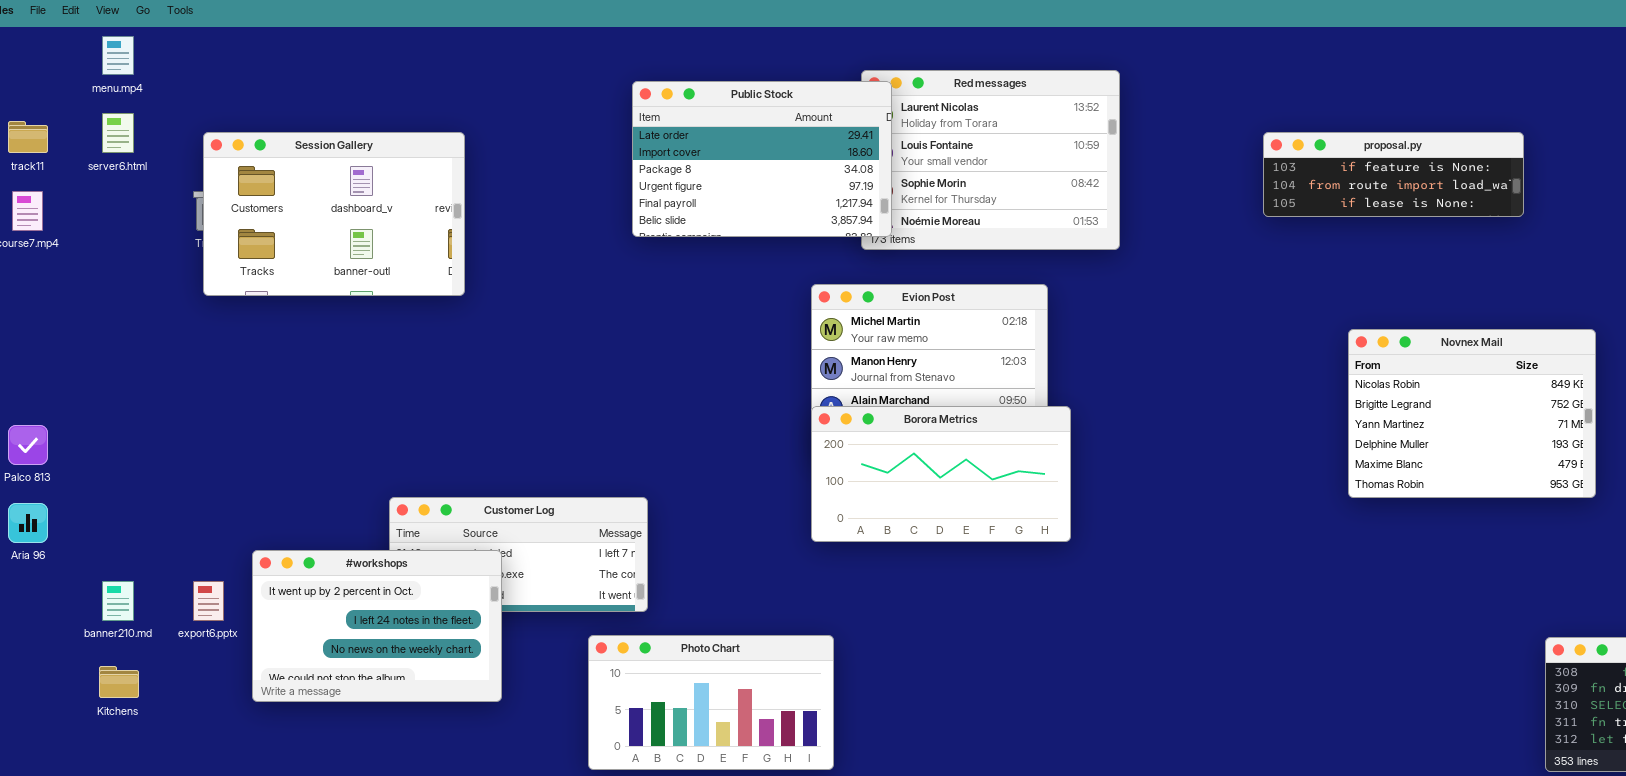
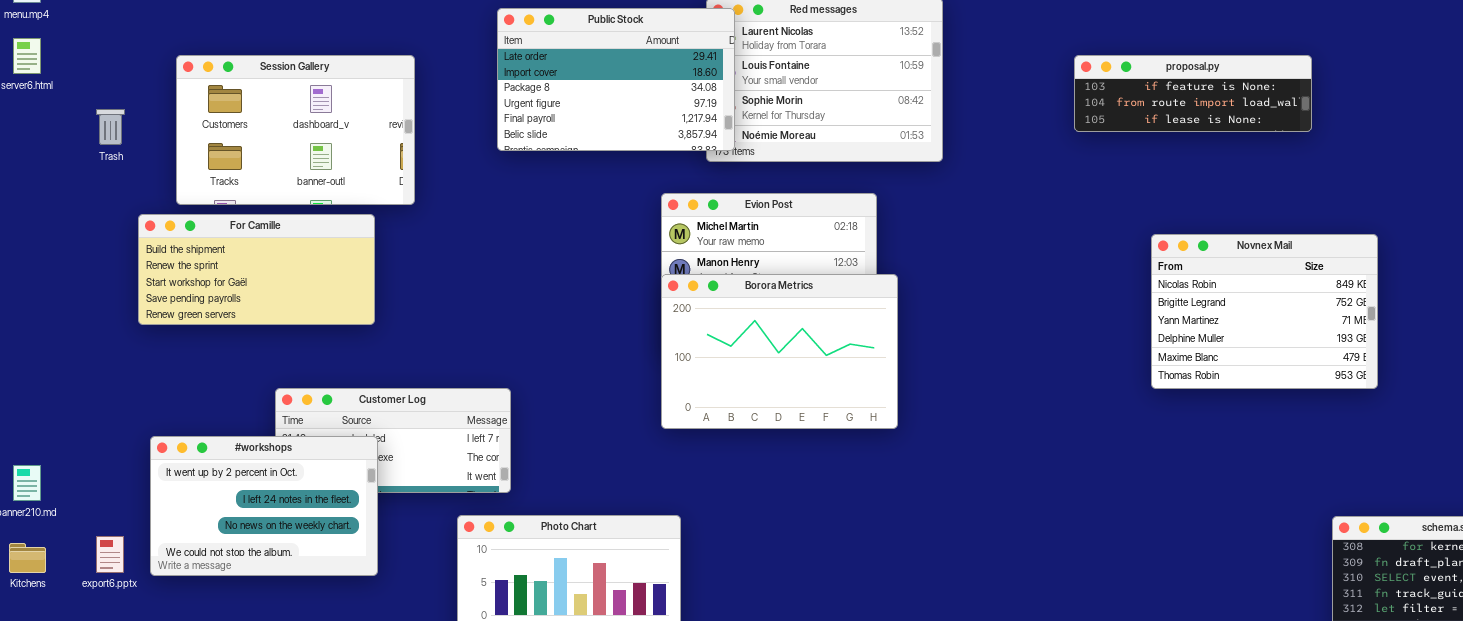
Session Gallery: [203,132,465,296] -> [176,55,415,205], moved
For Camille: none -> [138,214,375,325], opened
Borora Metrics: [811,406,1071,542] -> [661,274,898,429], resized
export6.pptx: [193,581,224,621] -> [96,536,124,573], moved

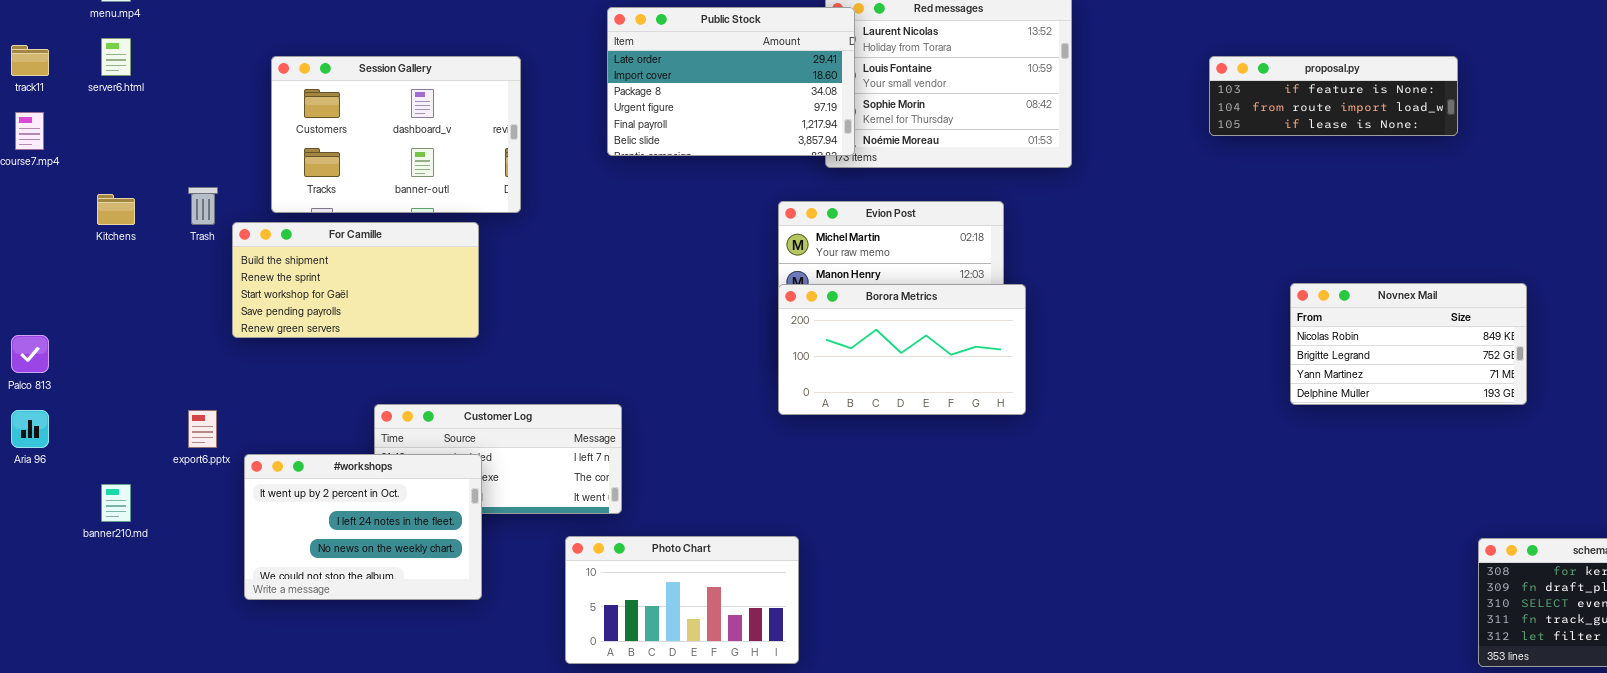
Trash: [96,109,125,145] -> [188,187,218,225], moved
Novnex Mail: [1151,234,1378,389] -> [1290,283,1527,405], resized
Borora Metrics: [661,274,898,429] -> [778,284,1026,415], resized
export6.pptx: [96,536,124,573] -> [188,410,217,448], moved
Kitchens: [9,543,46,573] -> [97,194,135,225], moved

